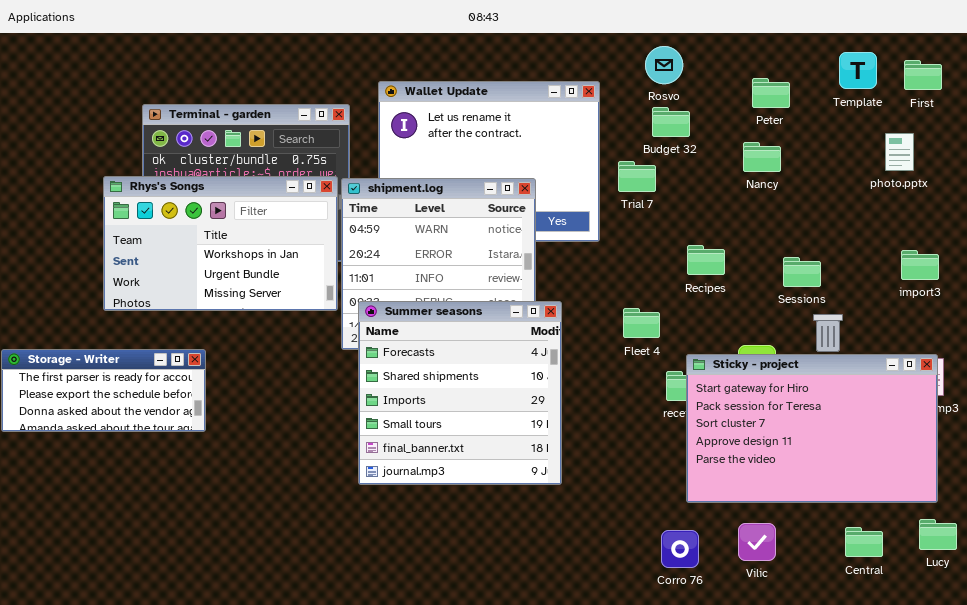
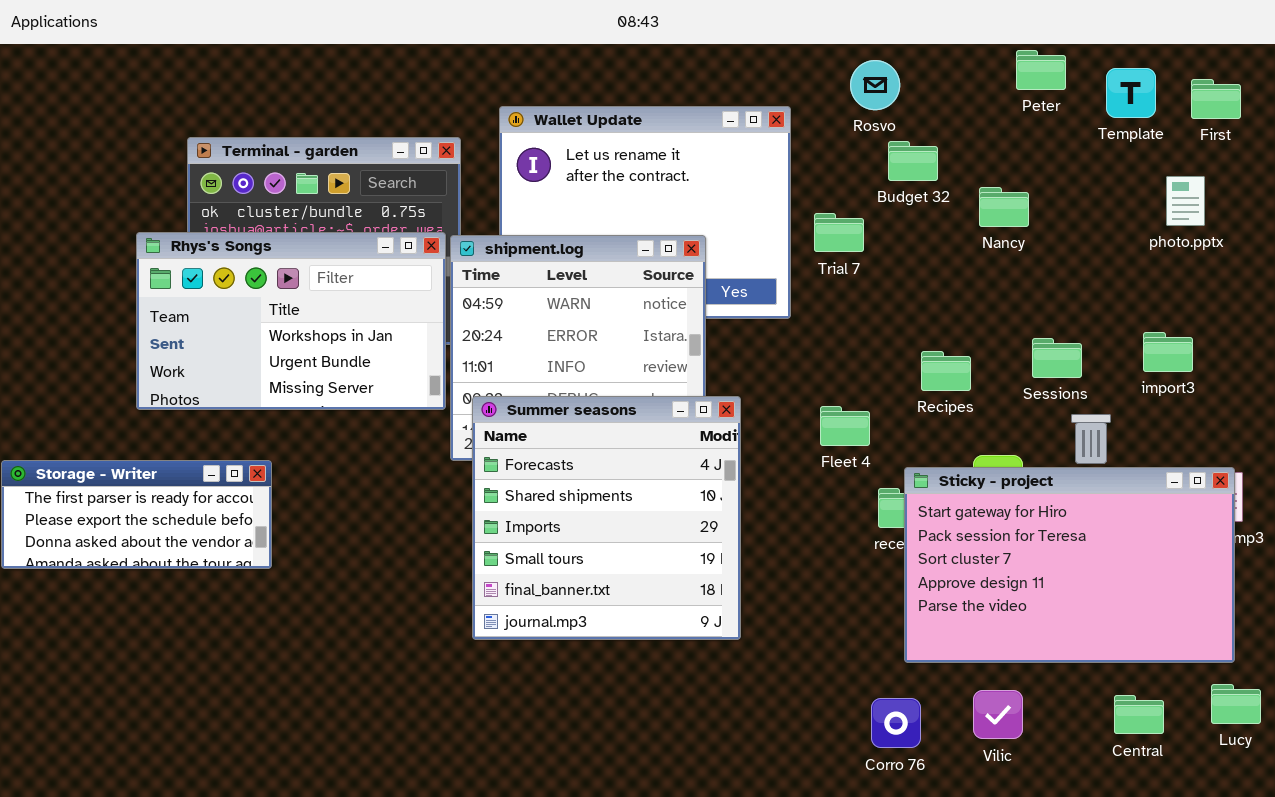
Peter: [752,78,790,108] -> [1016,50,1066,90], moved
Budget 32: [652,107,690,137] -> [888,141,938,181], moved
Recipes: [687,245,725,275] -> [921,351,971,391], moved
import3: [901,250,939,280] -> [1143,332,1193,372], moved

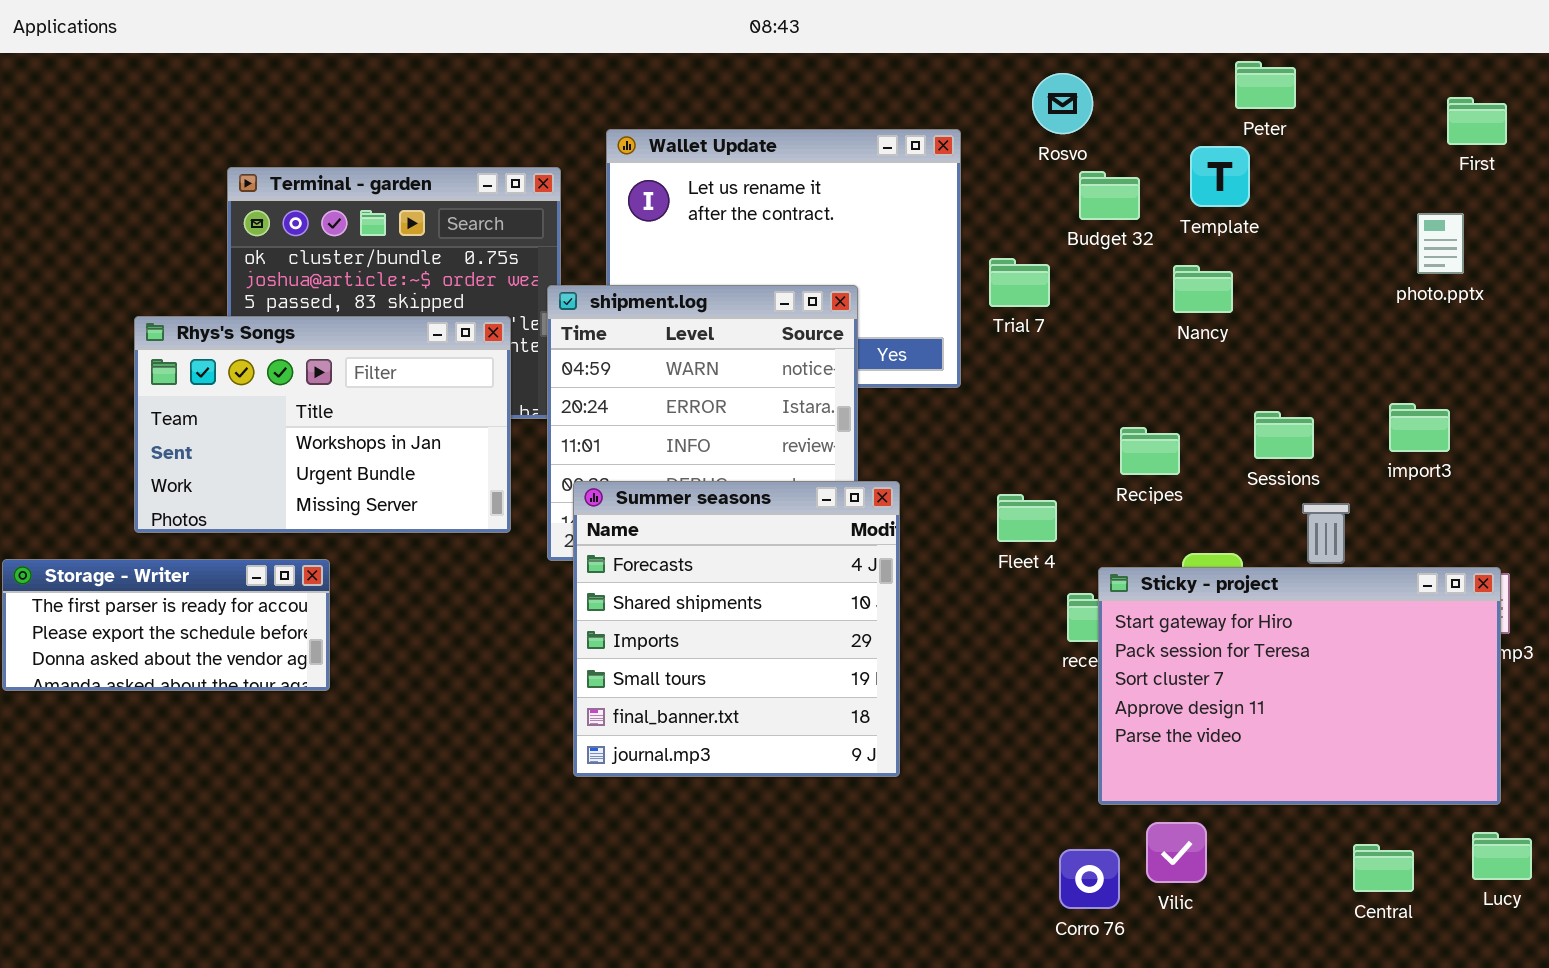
Template: [1106,68,1156,118] -> [1190,146,1250,207], moved
Nancy: [979,187,1029,227] -> [1173,265,1233,313], moved
Rhys's Songs: [136,232,446,410] -> [134,316,511,533], moved
Vilic: [973,690,1023,739] -> [1146,822,1207,883], moved

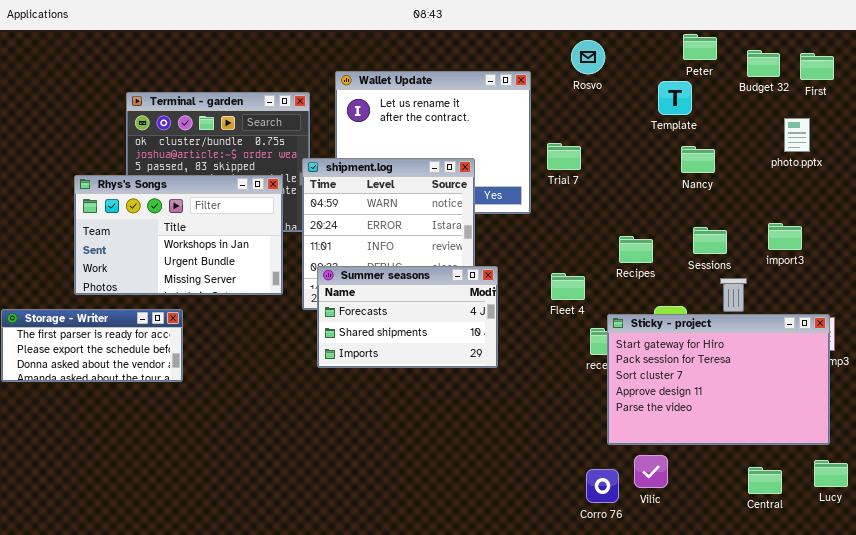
Budget 32: [1079,171,1140,220] -> [747,50,780,77], moved
Nancy: [1173,265,1233,313] -> [681,146,715,173], moved
Summer seasons: [573,481,900,777] -> [317,266,498,368], resized

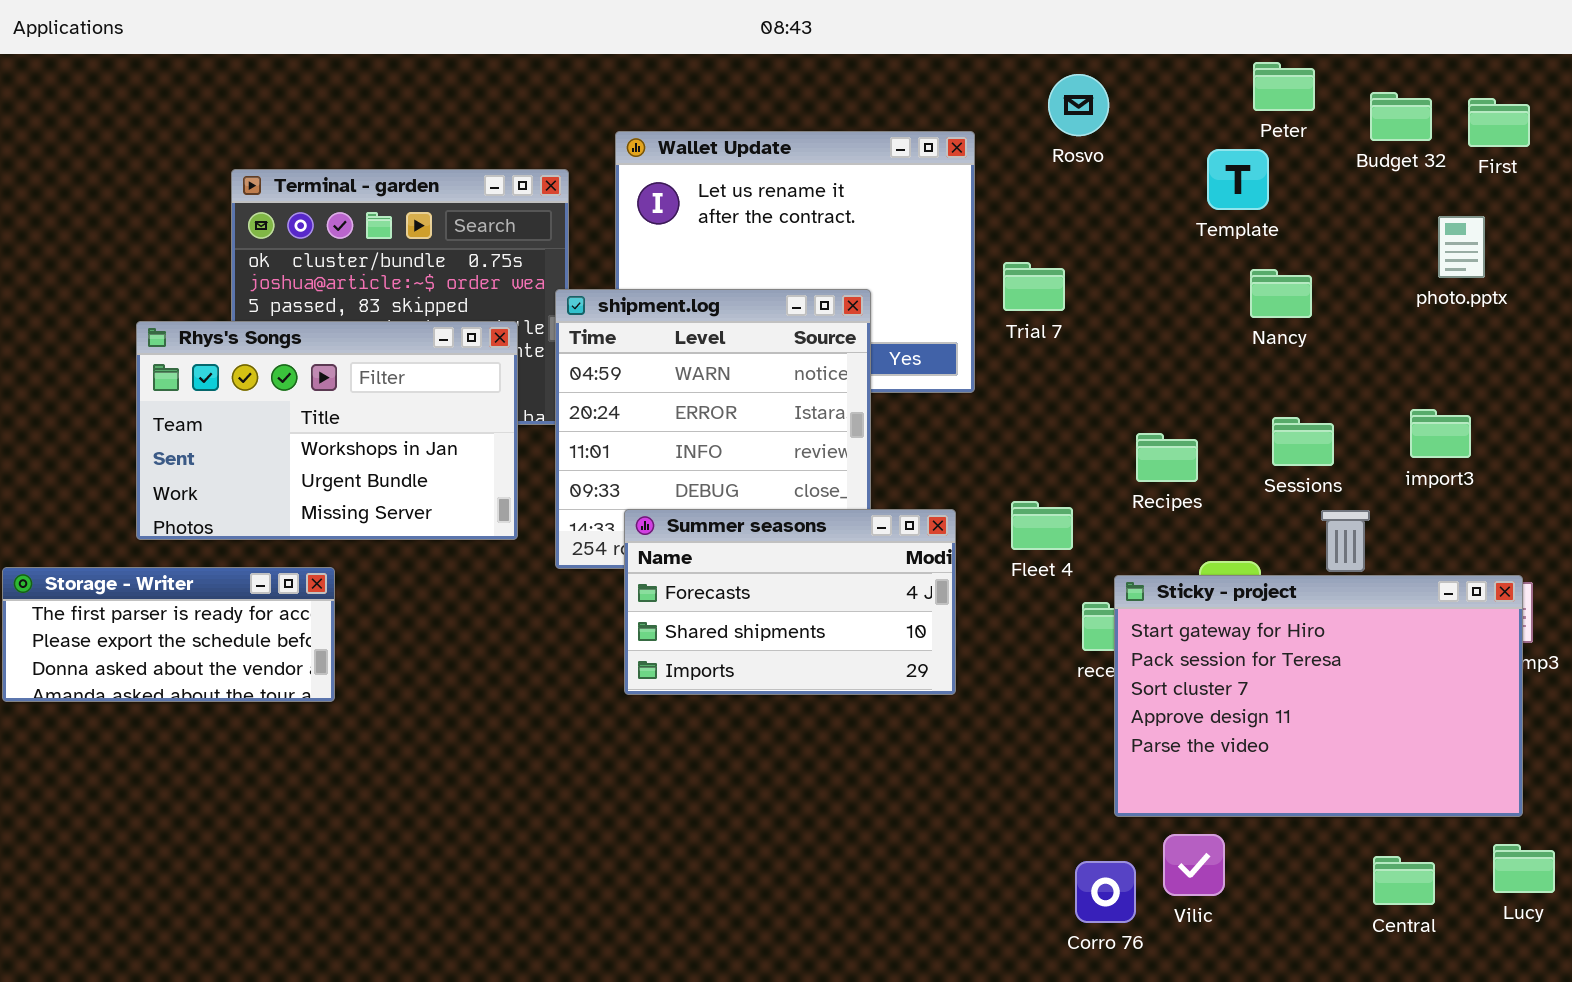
Summer seasons: [317,266,498,368] -> [624,509,956,695], moved

